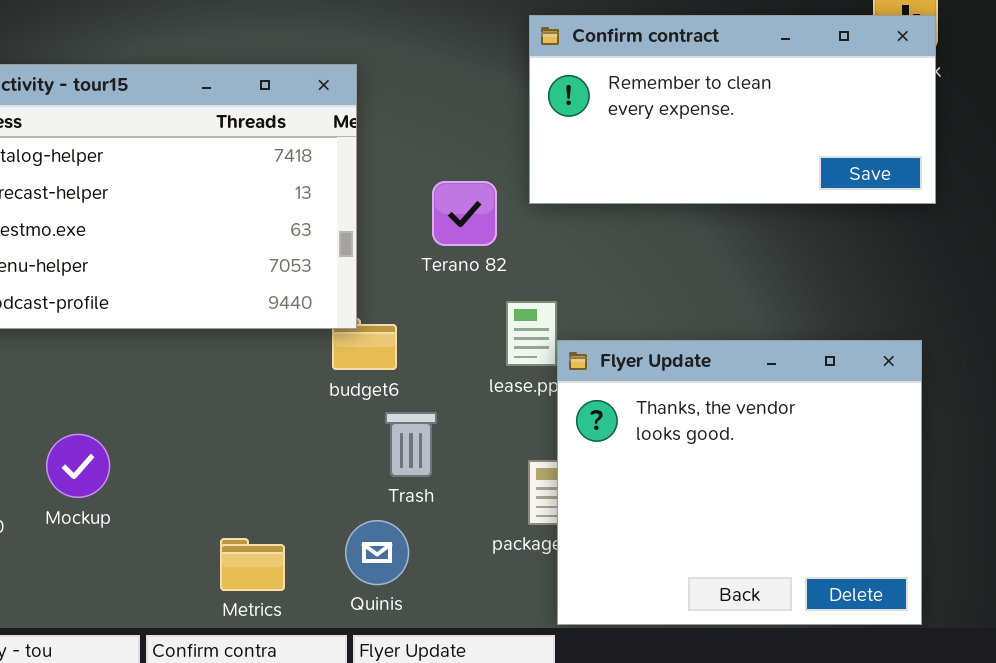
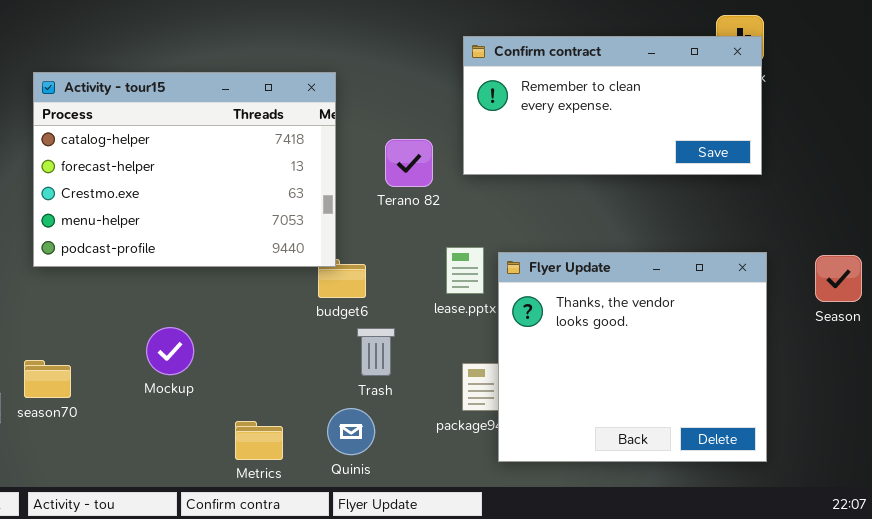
Terano 82: [432,181,497,246] -> [385,139,433,187], moved
Flyer Update: [557,340,922,625] -> [498,252,767,462], moved
Mockup: [46,434,110,498] -> [146,327,194,375], moved

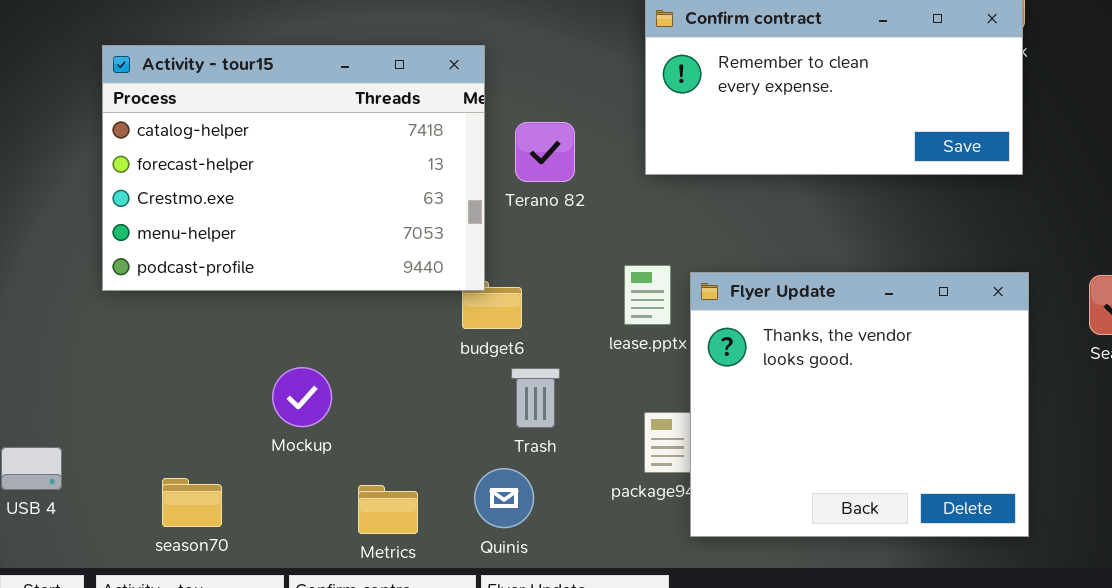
Terano 82: [385,139,433,187] -> [515,122,575,182], moved
Mockup: [146,327,194,375] -> [272,367,332,427], moved
season70: [24,360,71,398] -> [162,478,222,527], moved

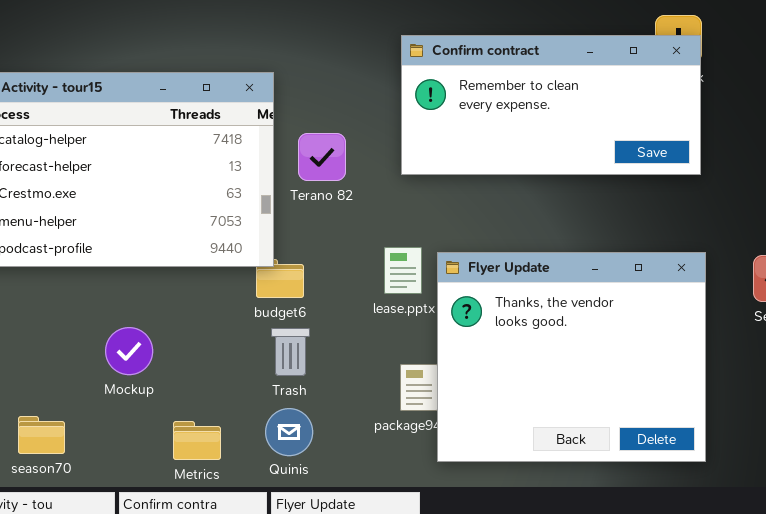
Trash: [511,368,560,428] -> [271,328,310,376], moved

